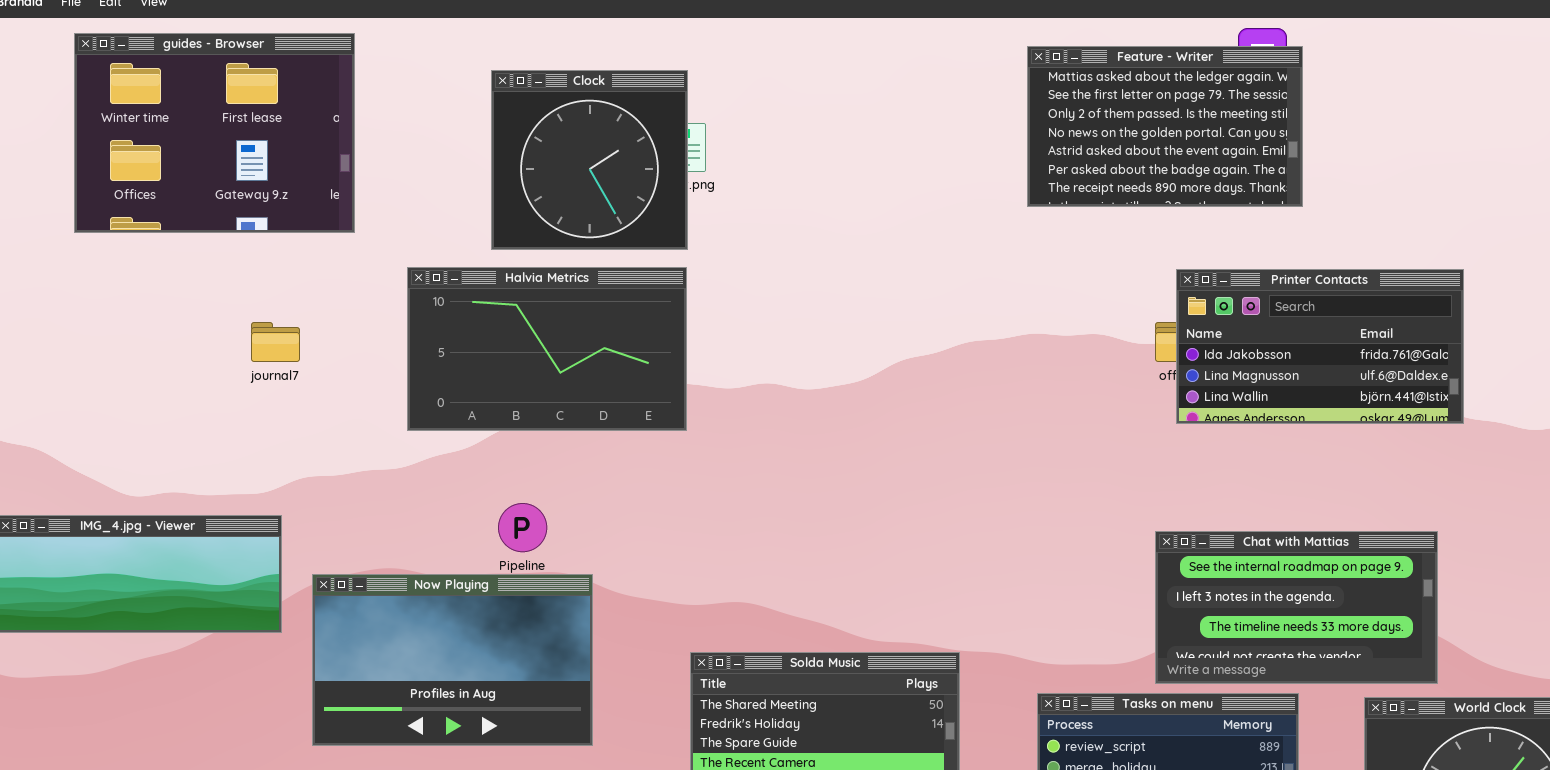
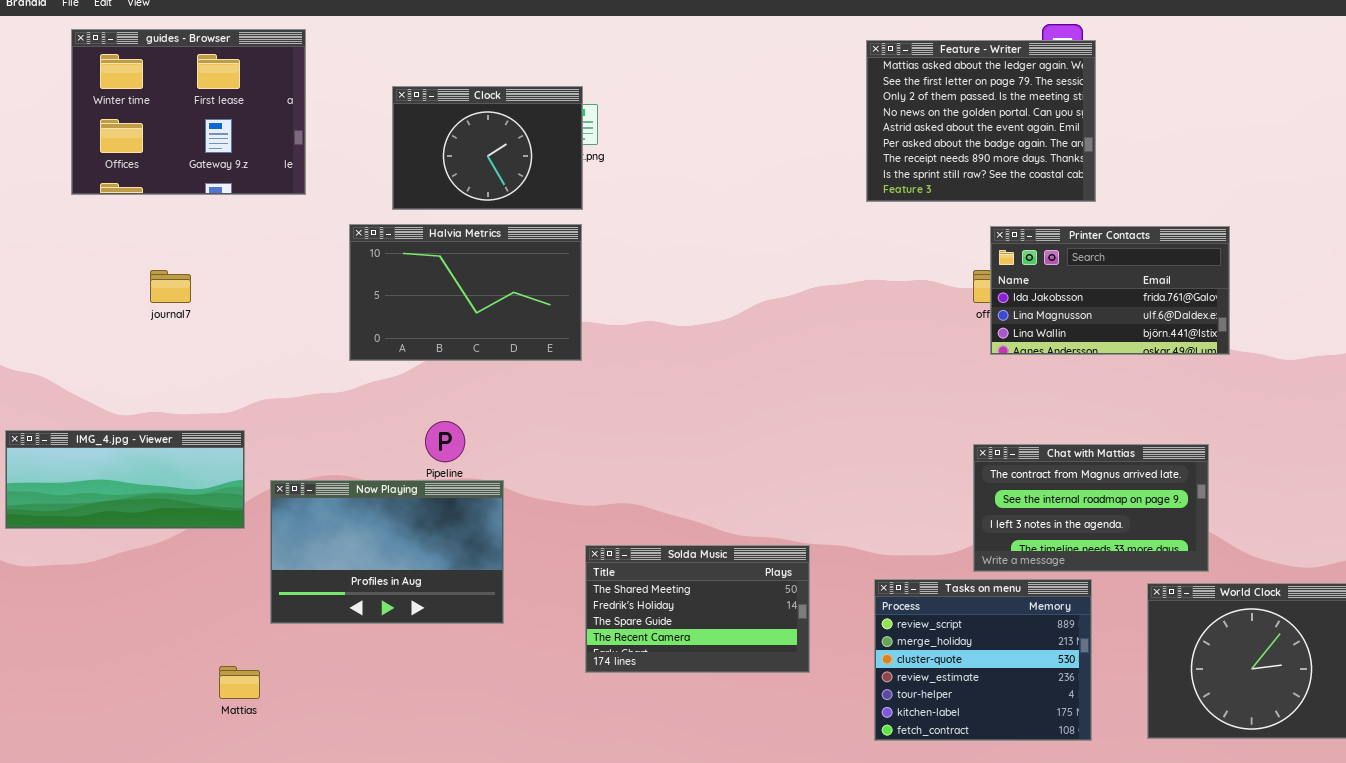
Feature - Writer: [1027,46,1303,207] -> [866,40,1096,202], resized
Clock: [491,70,688,250] -> [392,86,583,210], resized
journal7: [251,322,300,362] -> [150,270,191,303], moved
Chat with Mattias: [1155,531,1438,684] -> [973,444,1209,572], scrolled up 1 row

